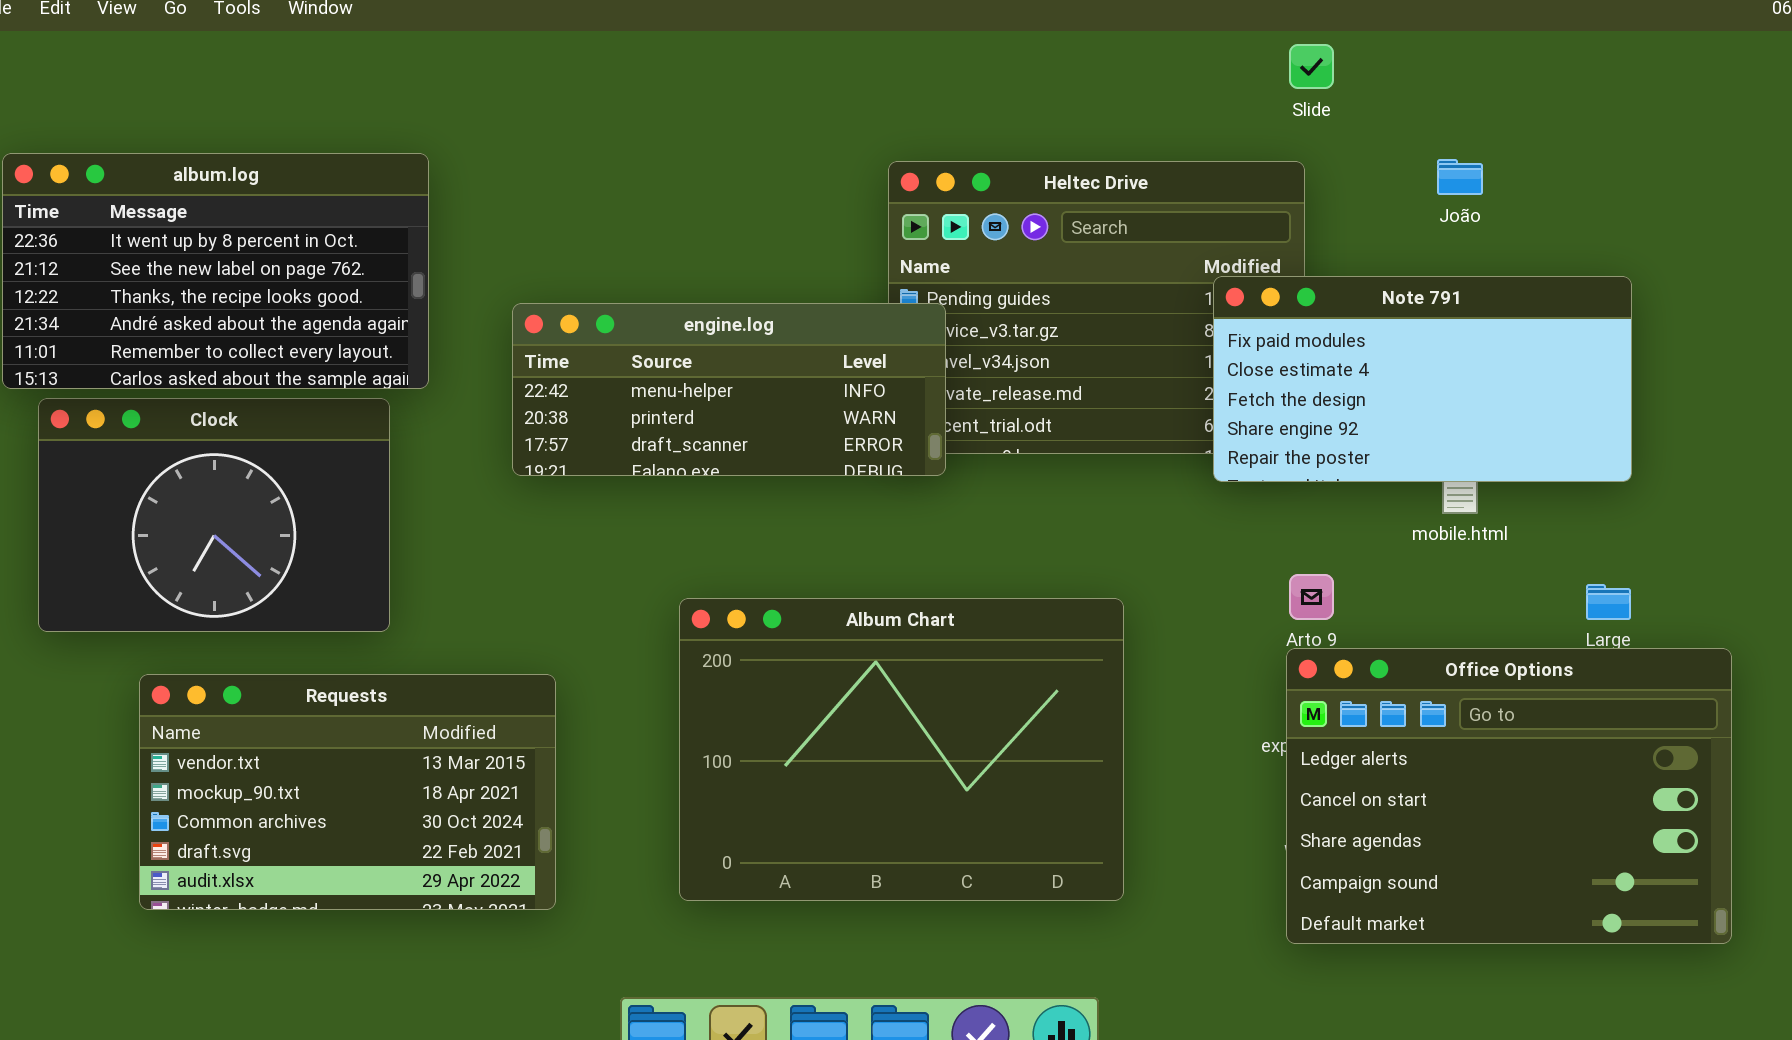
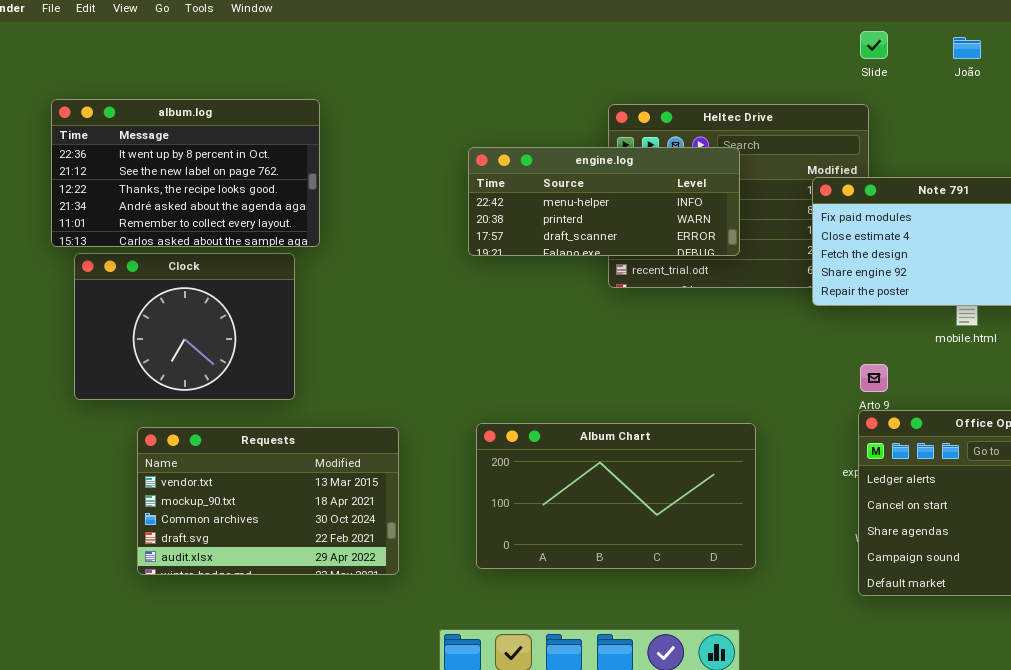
João: [1437,159,1483,195] -> [953,37,981,59], moved
engine.log: [512,303,946,476] -> [468,147,740,256], moved
Album Chart: [679,598,1124,901] -> [476,423,756,569], resized

